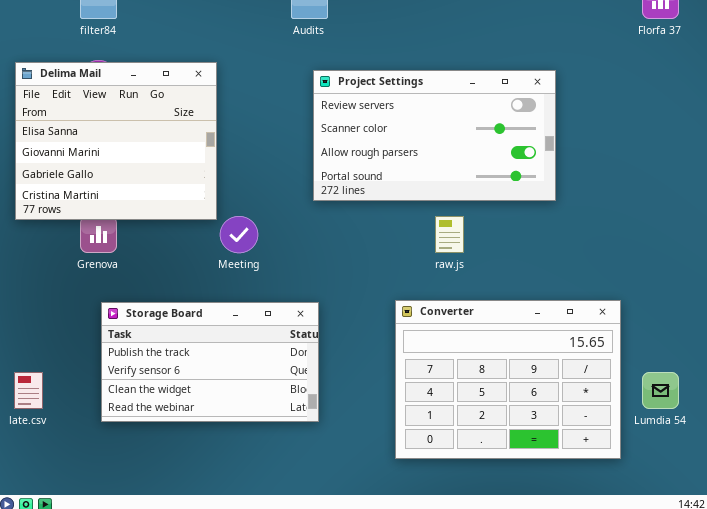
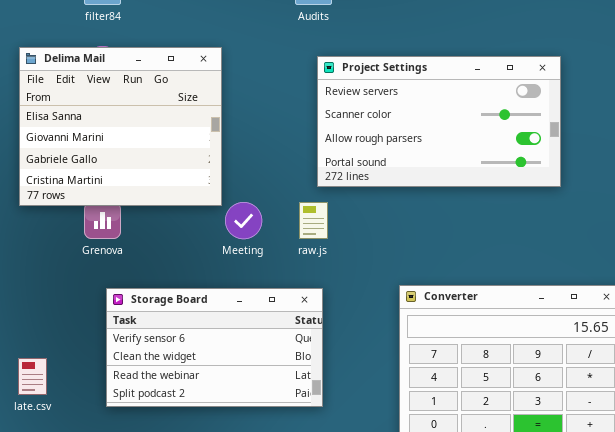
raw.js: [435,216,464,253] -> [299,202,328,239], moved
Storage Board: [101,302,319,422] -> [106,288,323,407], scrolled down 1 row

